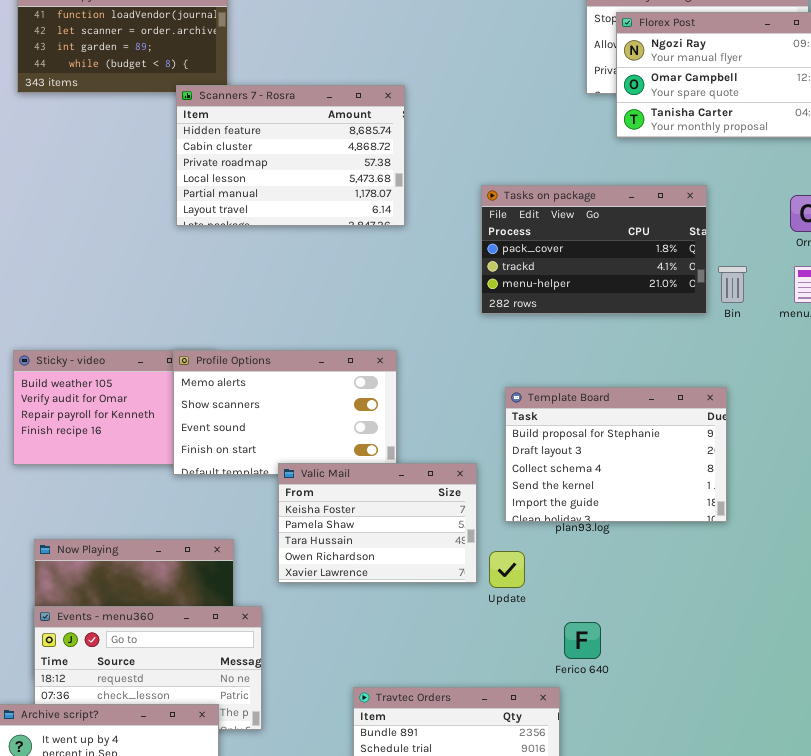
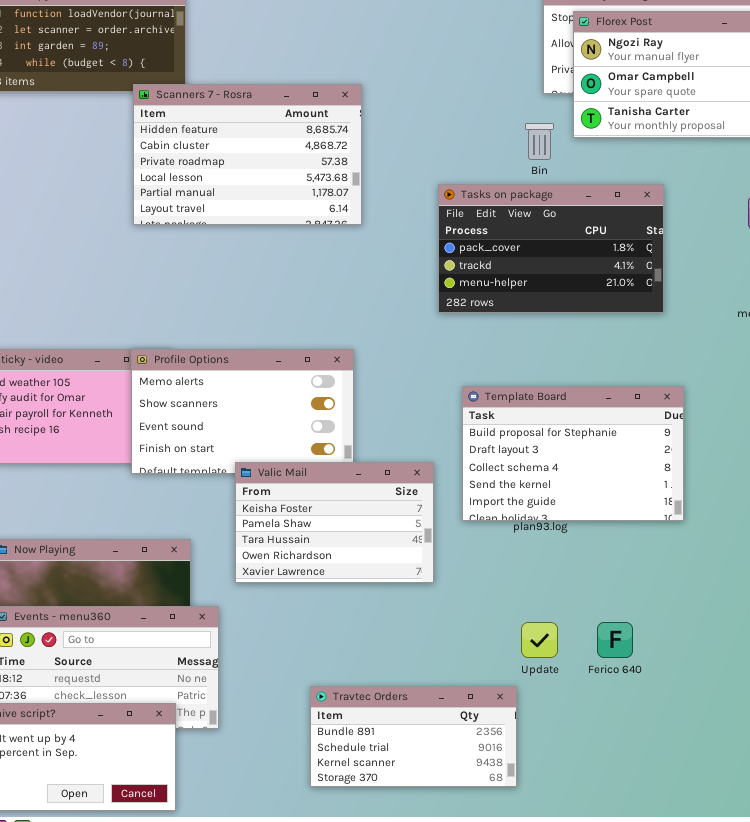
Bin: [718,266,747,303] -> [525,123,554,160], moved
Update: [489,551,525,588] -> [521,622,558,658], moved
Ferico 640: [564,622,601,659] -> [597,622,633,658], moved

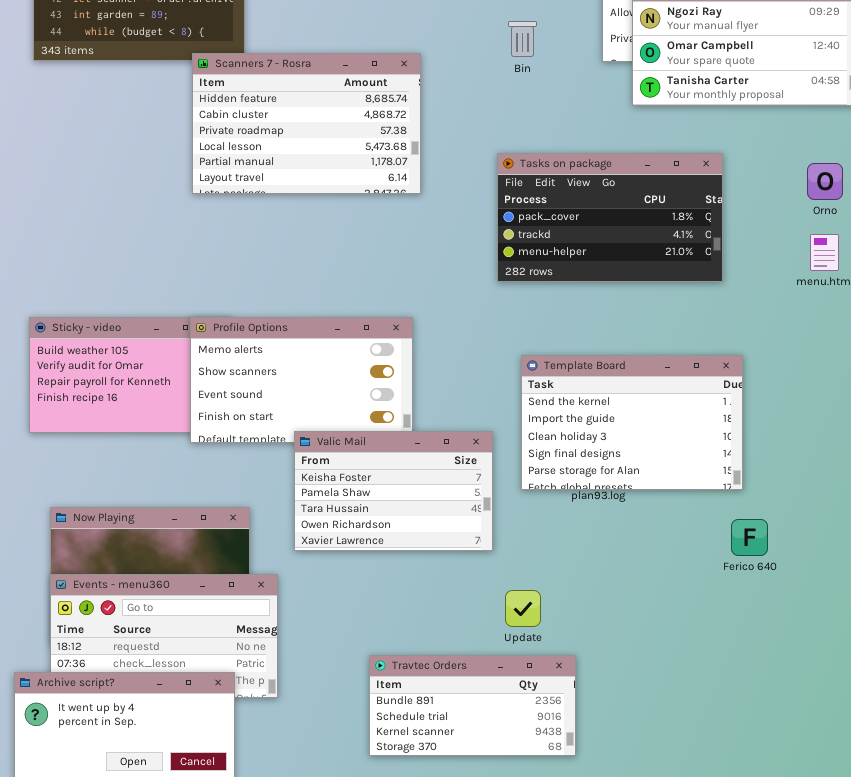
Bin: [525,123,554,160] -> [508,21,537,57], moved
Template Board: [462,386,684,521] -> [521,355,743,490], scrolled down 3 rows
Update: [521,622,558,658] -> [505,590,541,627], moved
Ferico 640: [597,622,633,658] -> [731,519,768,556], moved

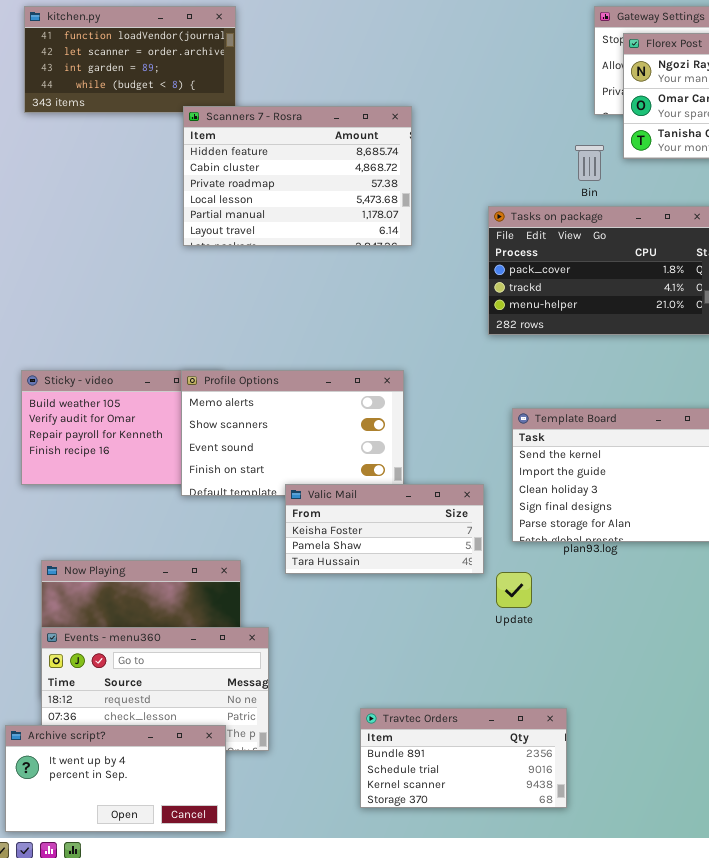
Bin: [508,21,537,57] -> [575,145,604,181], moved
Valic Mail: [294,431,493,551] -> [285,484,484,574], resized
Update: [505,590,541,627] -> [496,572,532,608], moved

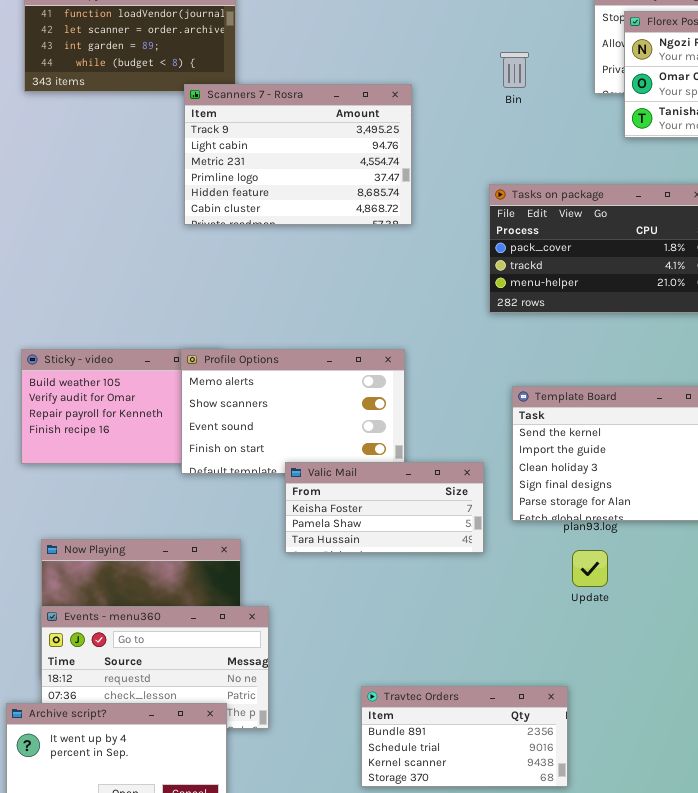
Scanners 7 - Rosra: [183,106,412,246] -> [184,84,412,225], scrolled up 4 rows
Bin: [575,145,604,181] -> [500,52,529,88], moved
Update: [496,572,532,608] -> [572,550,608,587], moved

